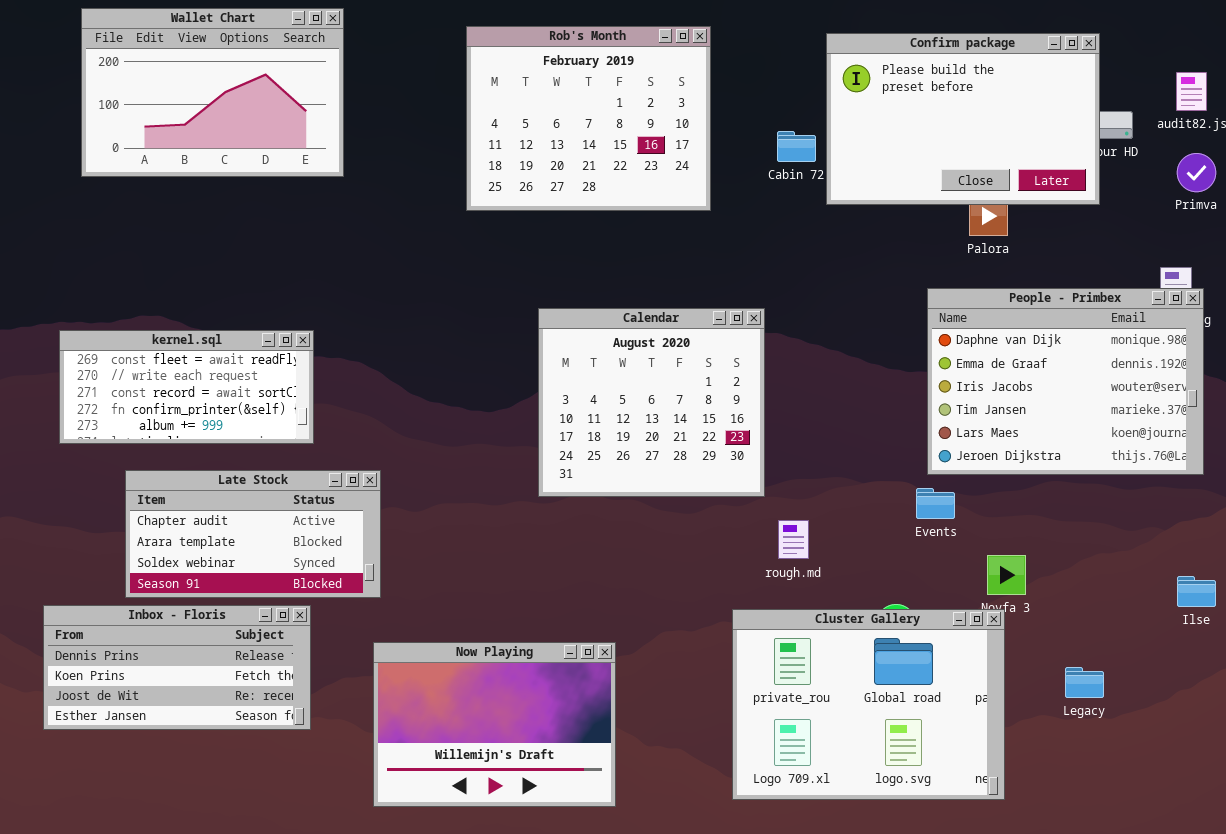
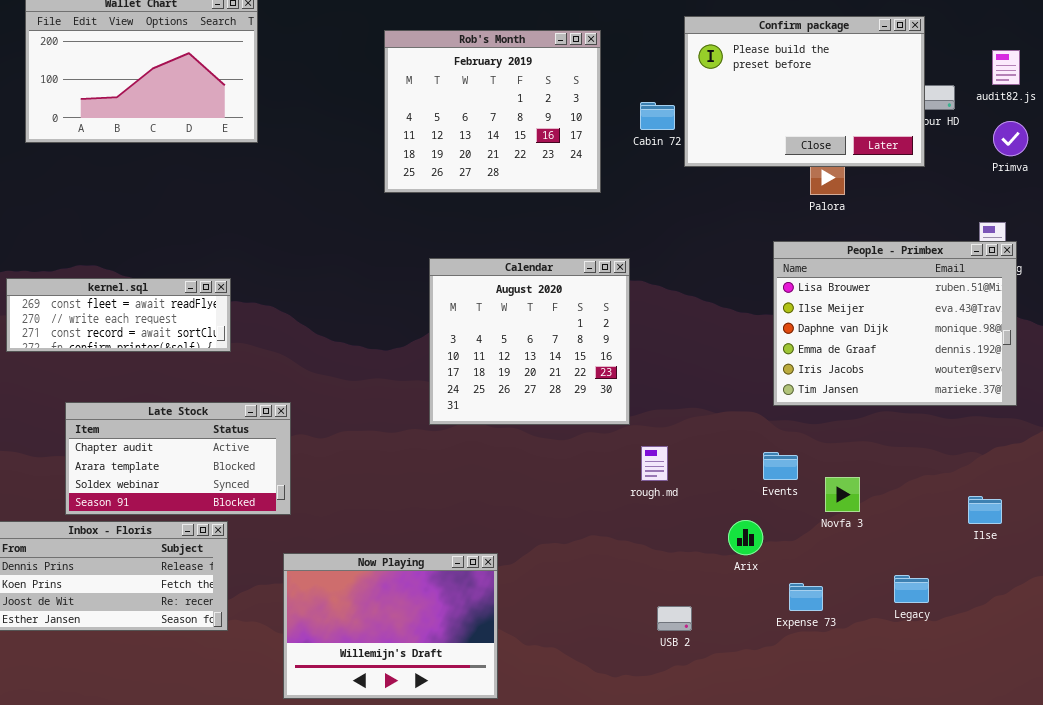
Rob's Month: [466,26,711,211] -> [384,30,601,193], moved
People - Primbex: [927,288,1204,475] -> [773,241,1017,406], scrolled up 2 rows
kernel.sql: [59,330,314,444] -> [6,278,231,352], resized
Events: [916,488,955,519] -> [763,452,798,480], moved
Ilse: [1177,576,1216,607] -> [968,496,1002,524], moved
Cluster Gallery: [732,609,1005,800] -> none, closed

